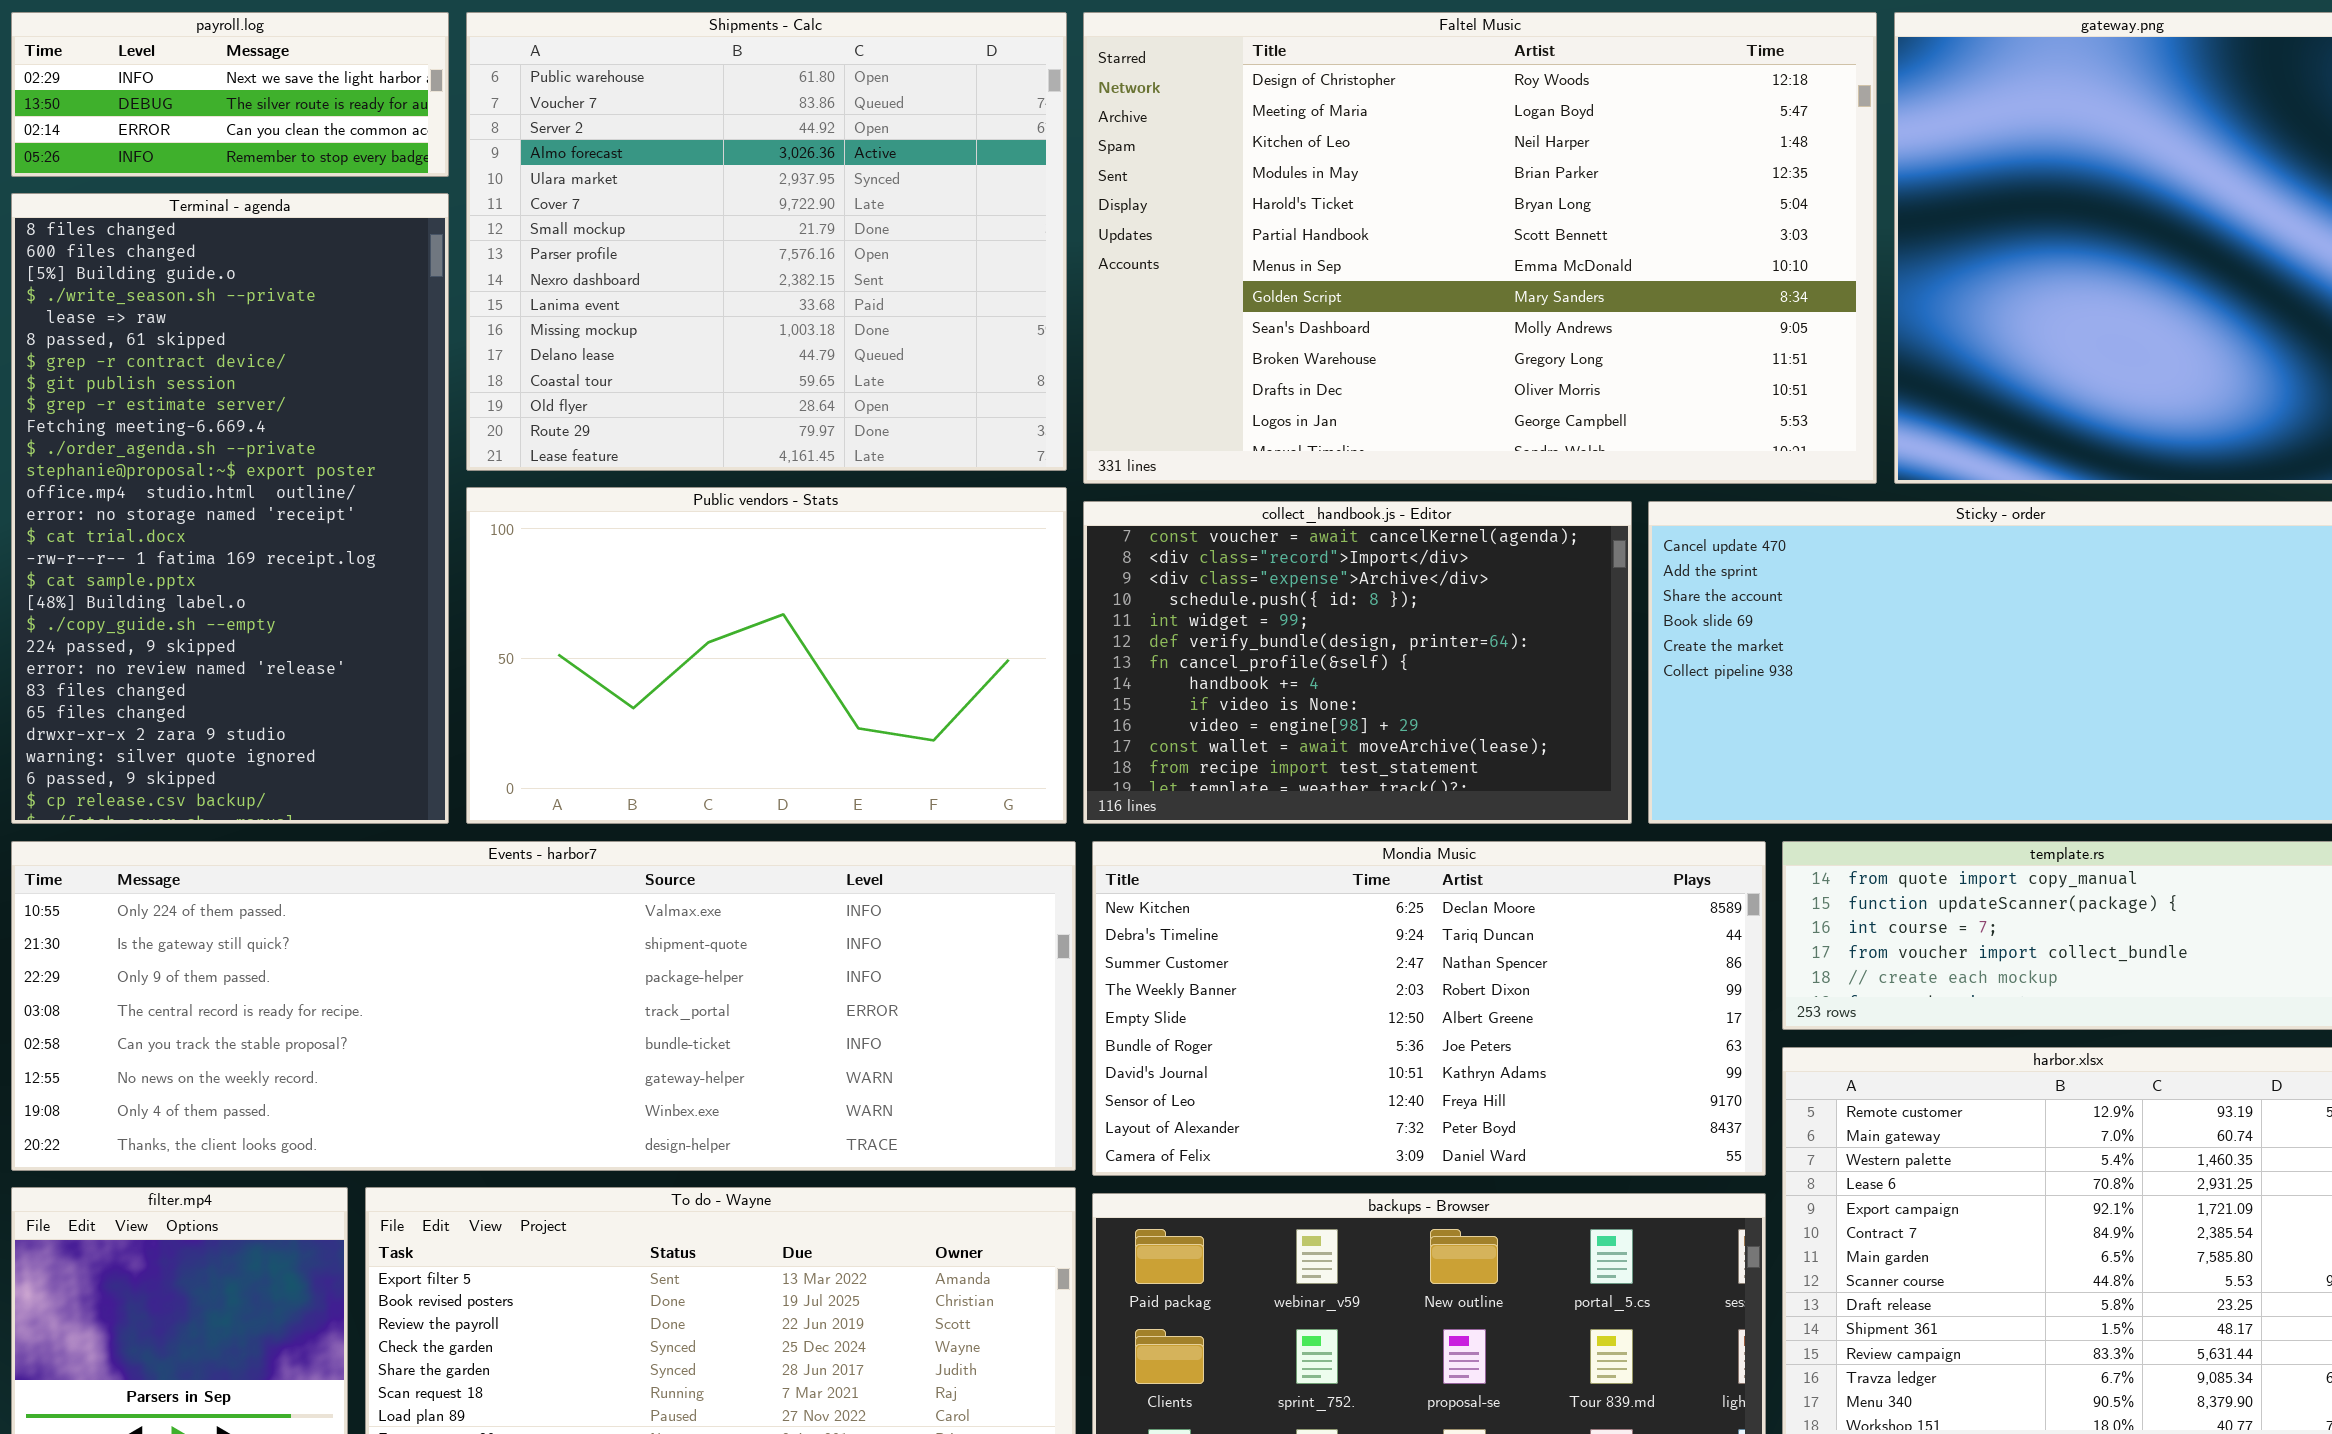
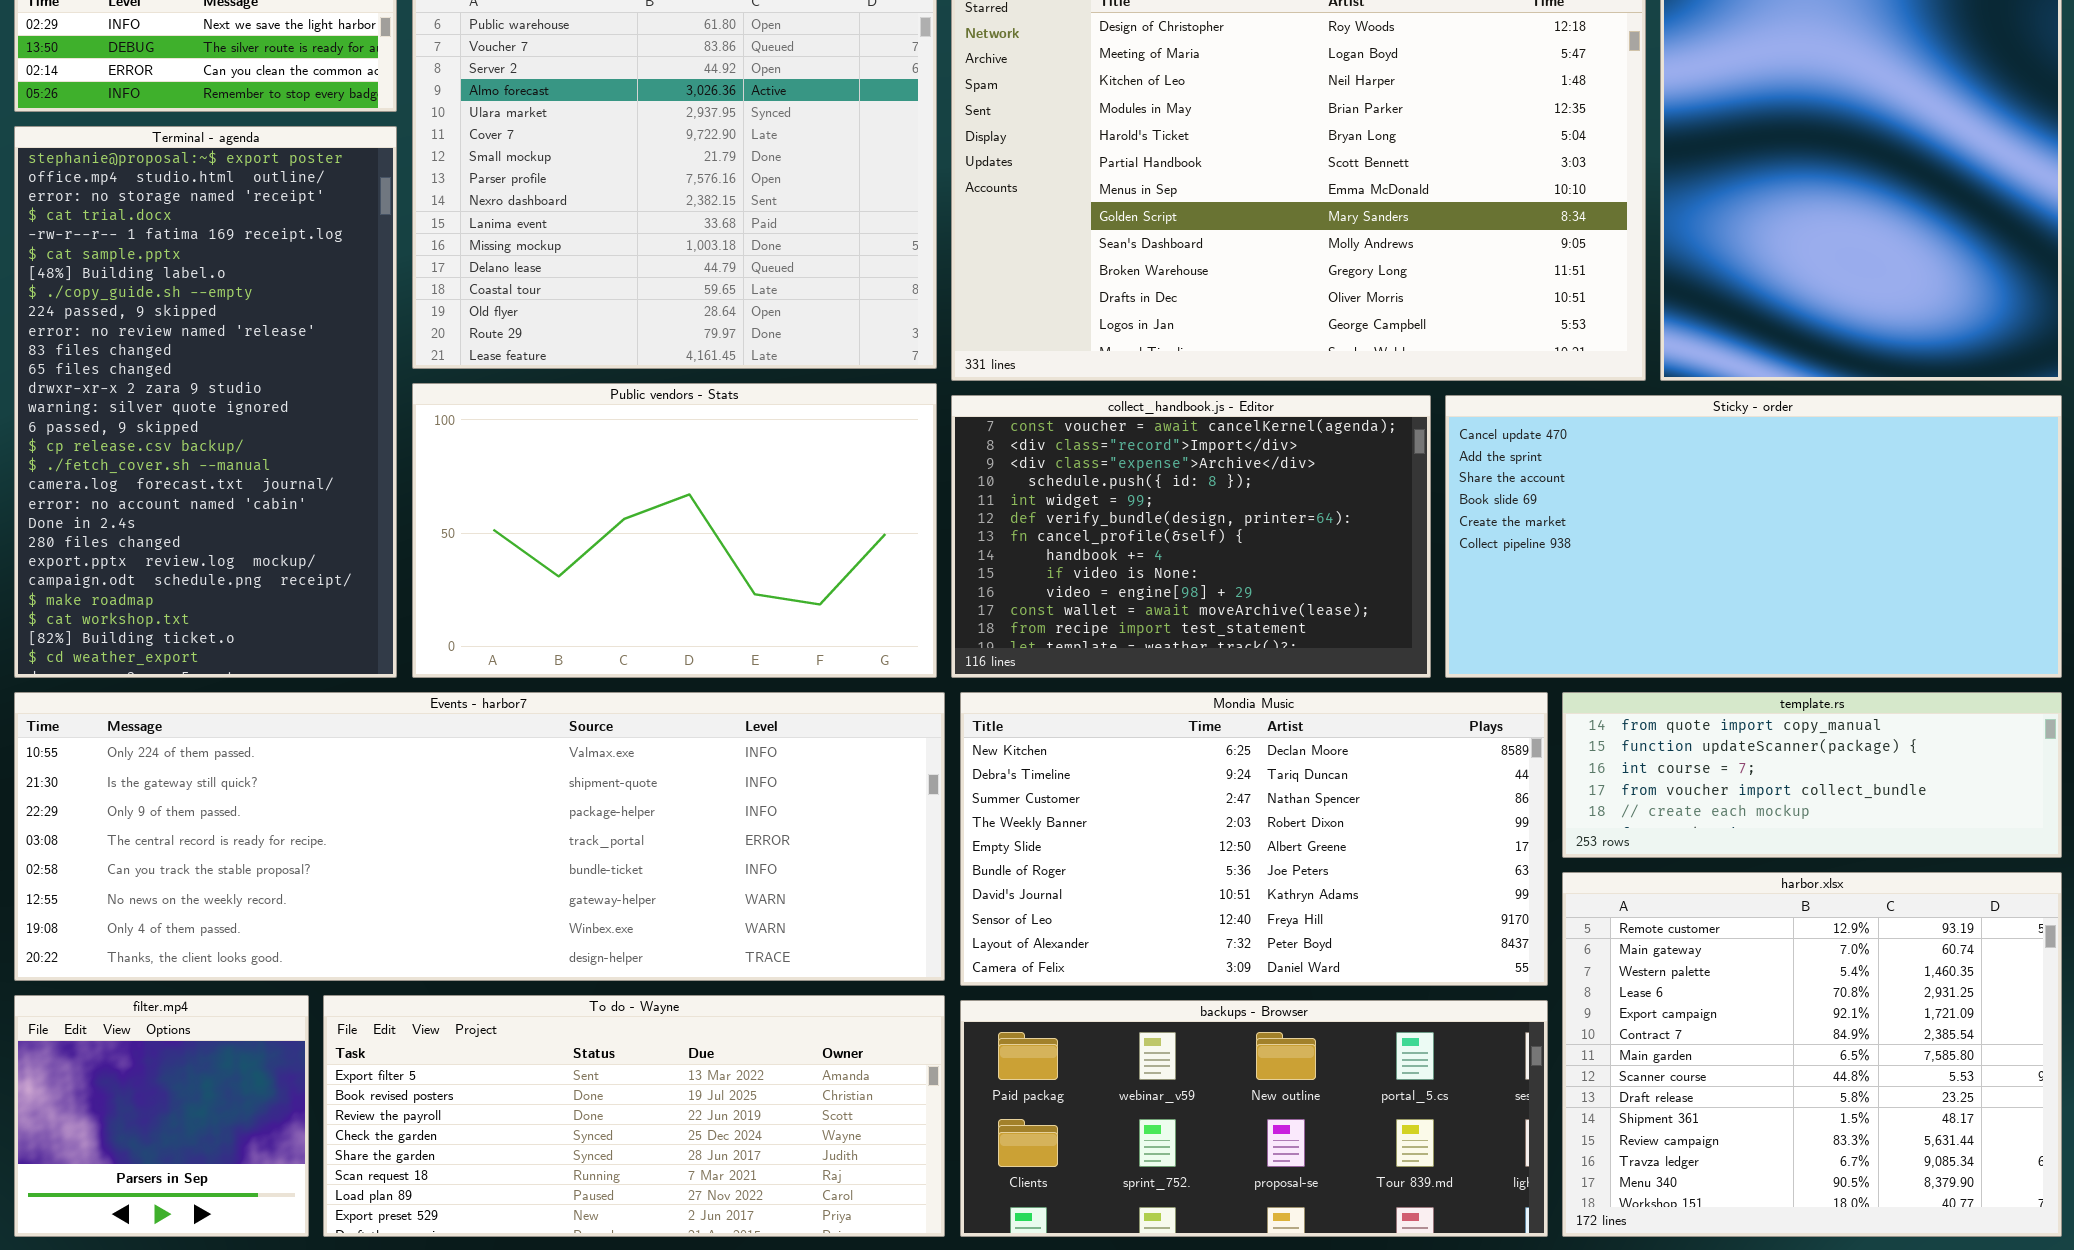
Terminal - agenda: [11,193,449,824] -> [14,126,397,678], scrolled down 11 rows

